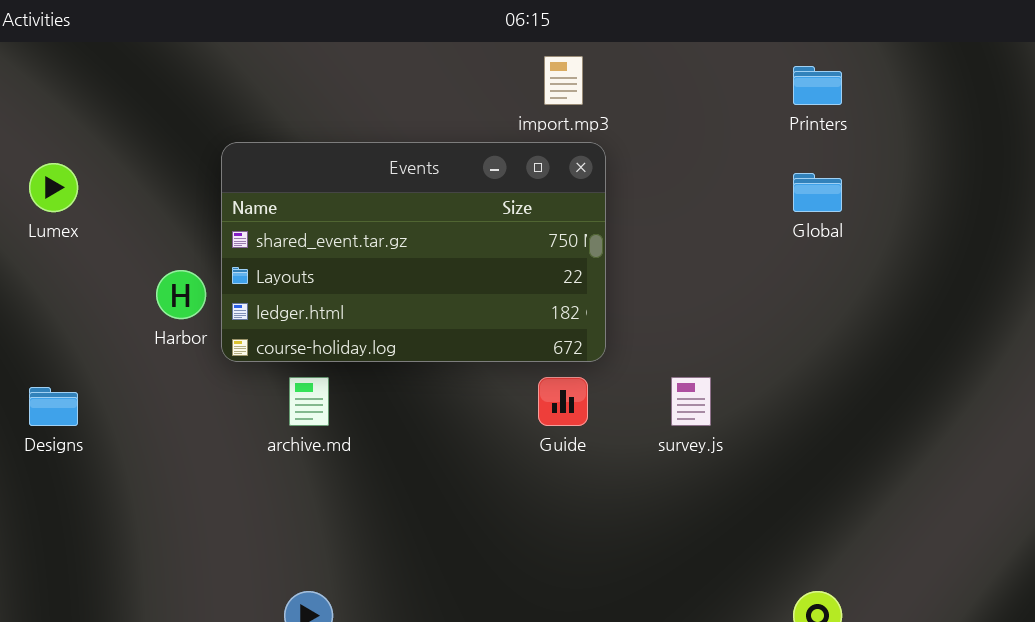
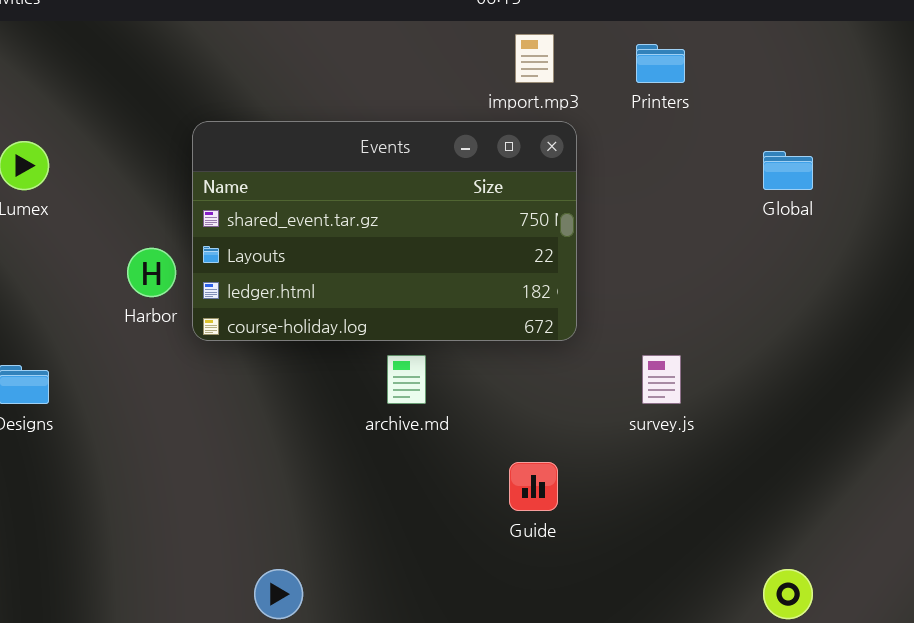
Printers: [793,66,842,105] -> [636,44,685,83], moved
archive.md: [289,377,329,426] -> [387,355,426,404], moved
Guide: [538,377,588,426] -> [509,462,558,511], moved

